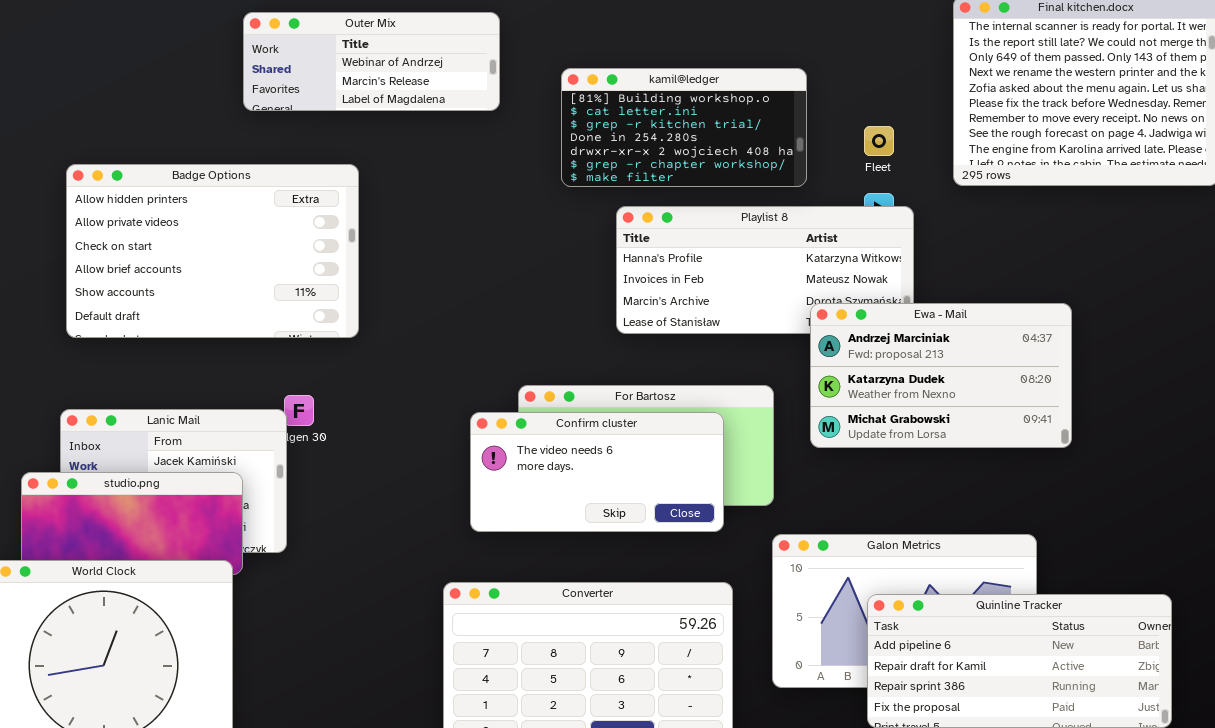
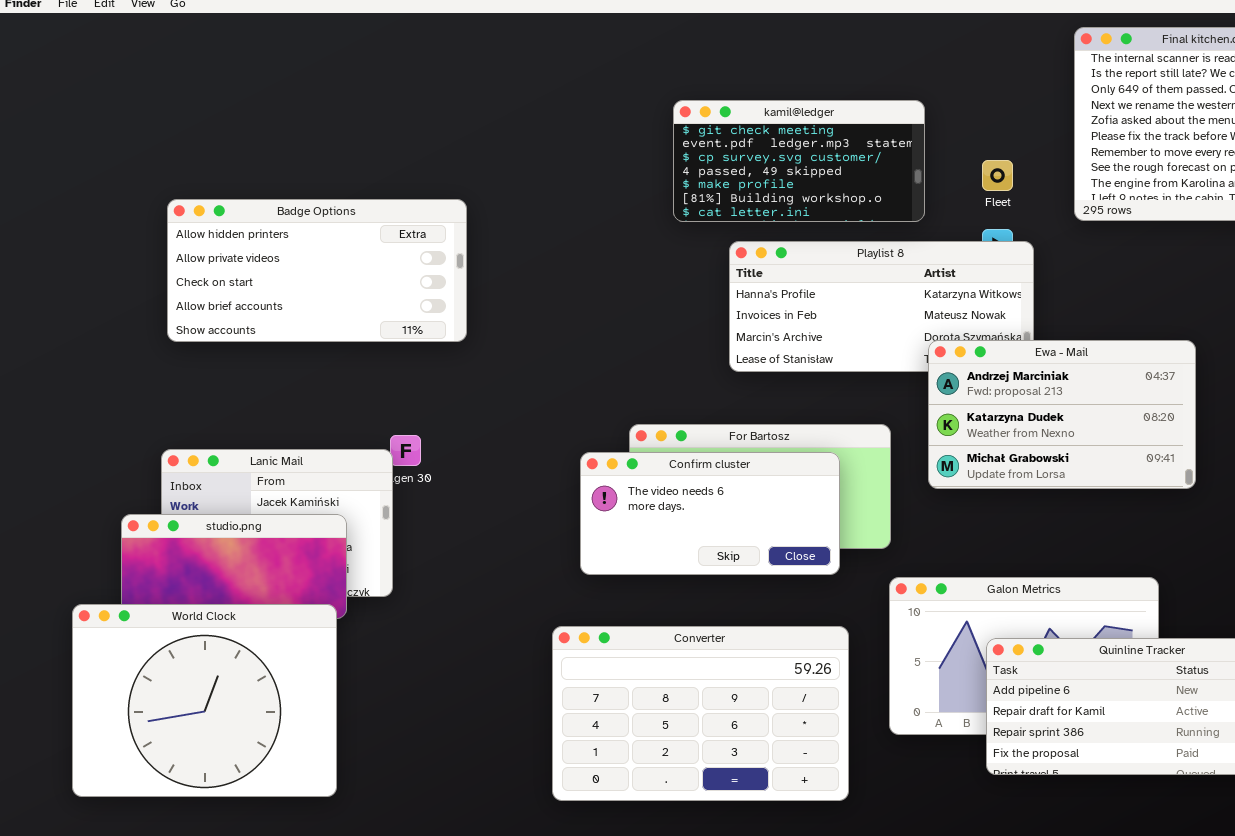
Outer Mix: [243,12,500,111] -> none, closed
kamil@ledger: [561,68,807,187] -> [673,100,925,222], scrolled up 5 rows
Badge Options: [66,164,359,338] -> [167,199,467,342], resized

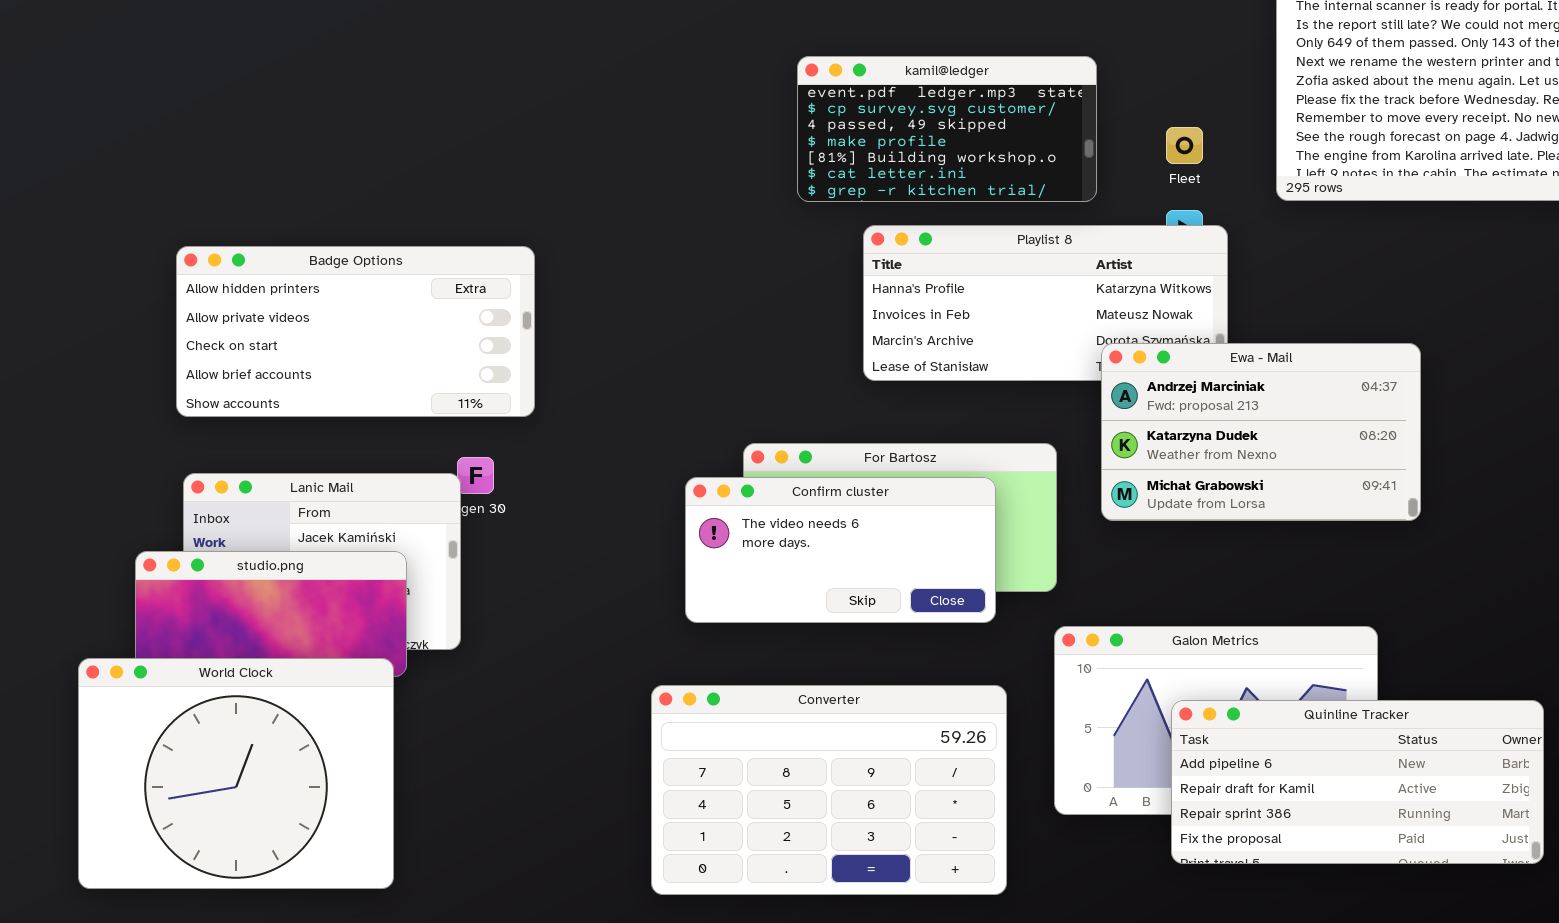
kamil@ledger: [673,100,925,222] -> [797,56,1097,202], scrolled down 1 row
Badge Options: [167,199,467,342] -> [176,246,535,417], moved

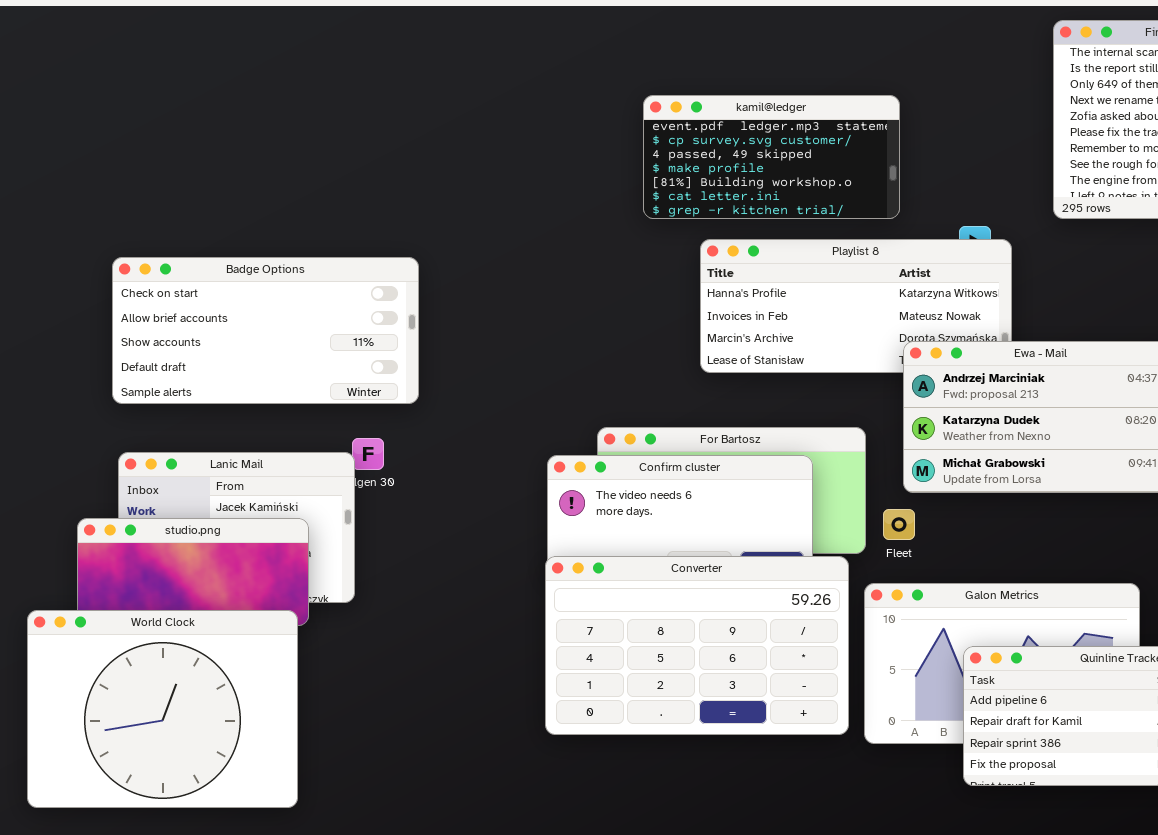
Fleet: [1166,127,1203,164] -> [883,509,915,540], moved
Badge Options: [176,246,535,417] -> [112,257,419,404], scrolled down 2 rows
Converter: [651,685,1007,895] -> [545,556,849,735], moved

